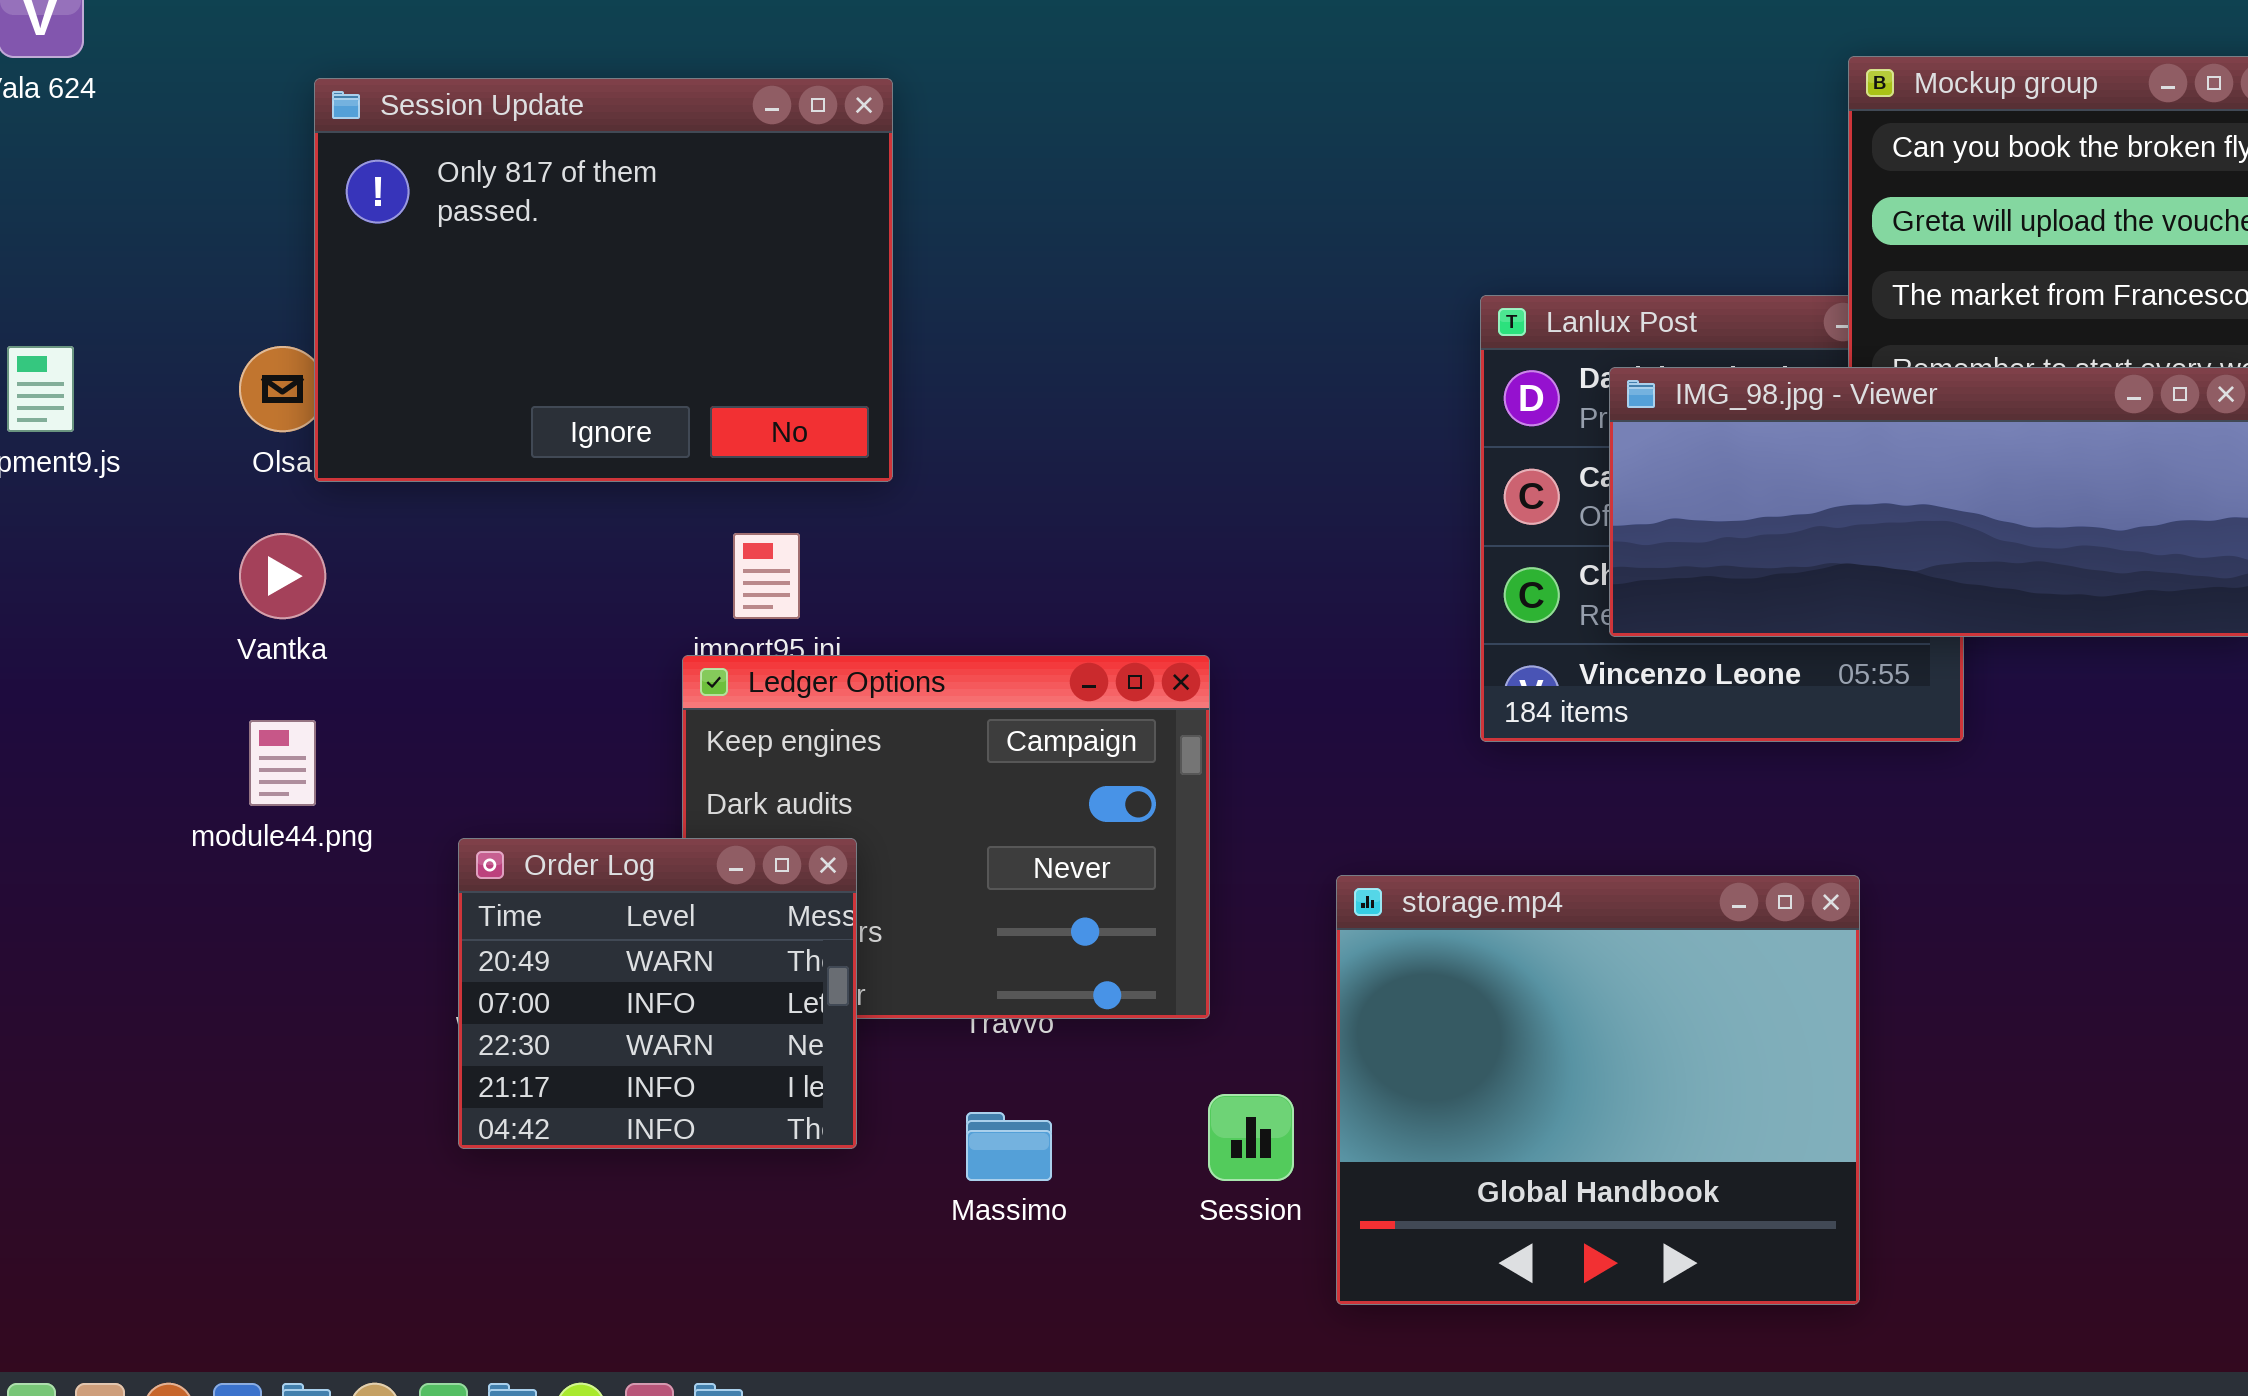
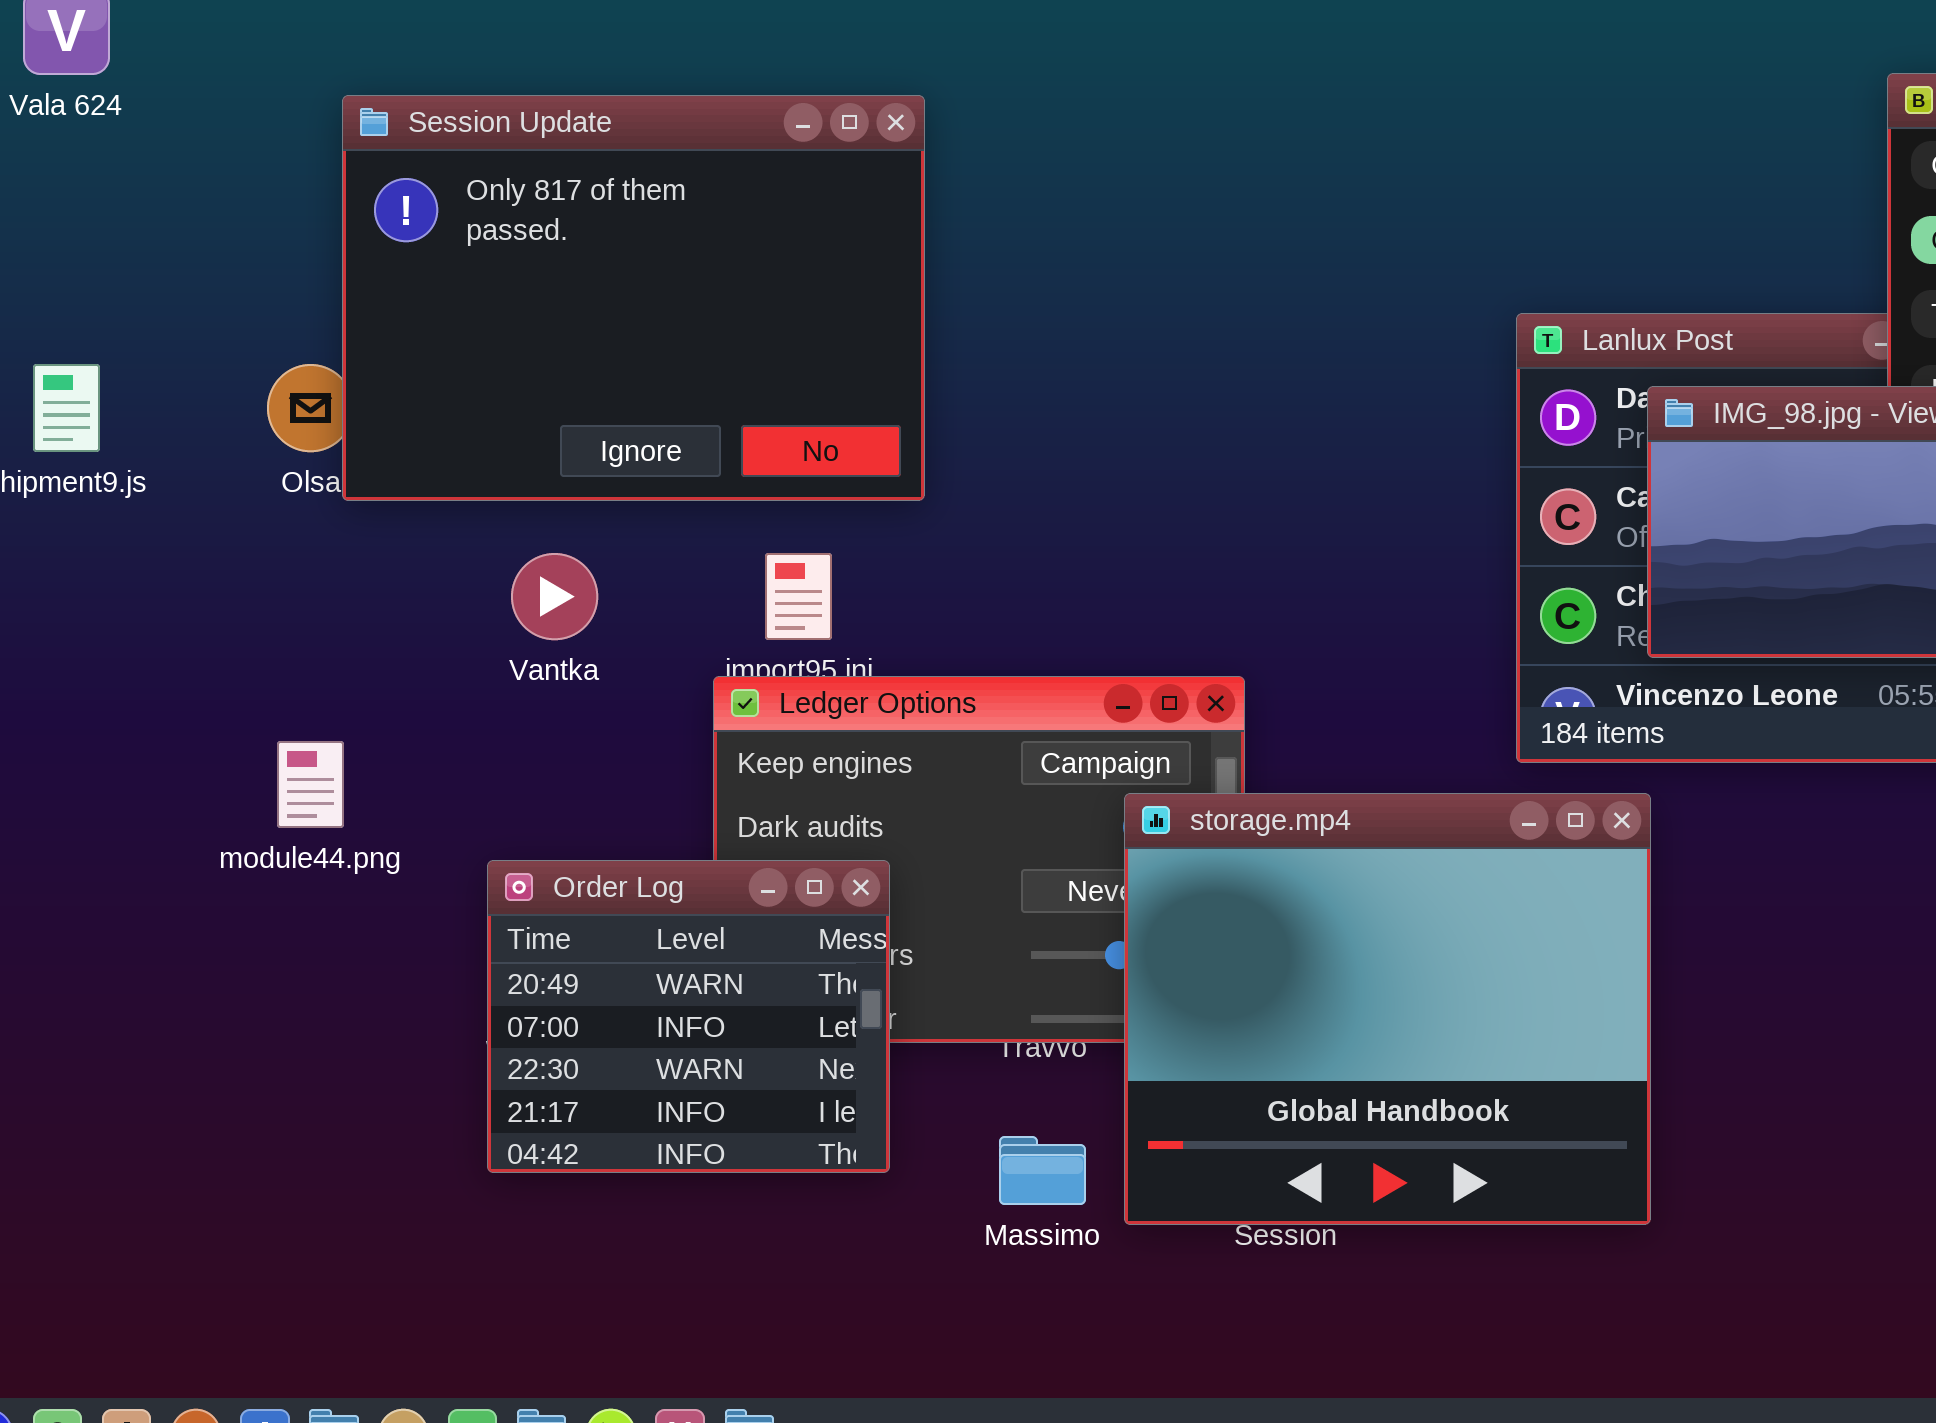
Vantka: [239,533,326,619] -> [511,553,598,640], moved
storage.mp4: [1336,875,1860,1305] -> [1124,793,1651,1225], moved

